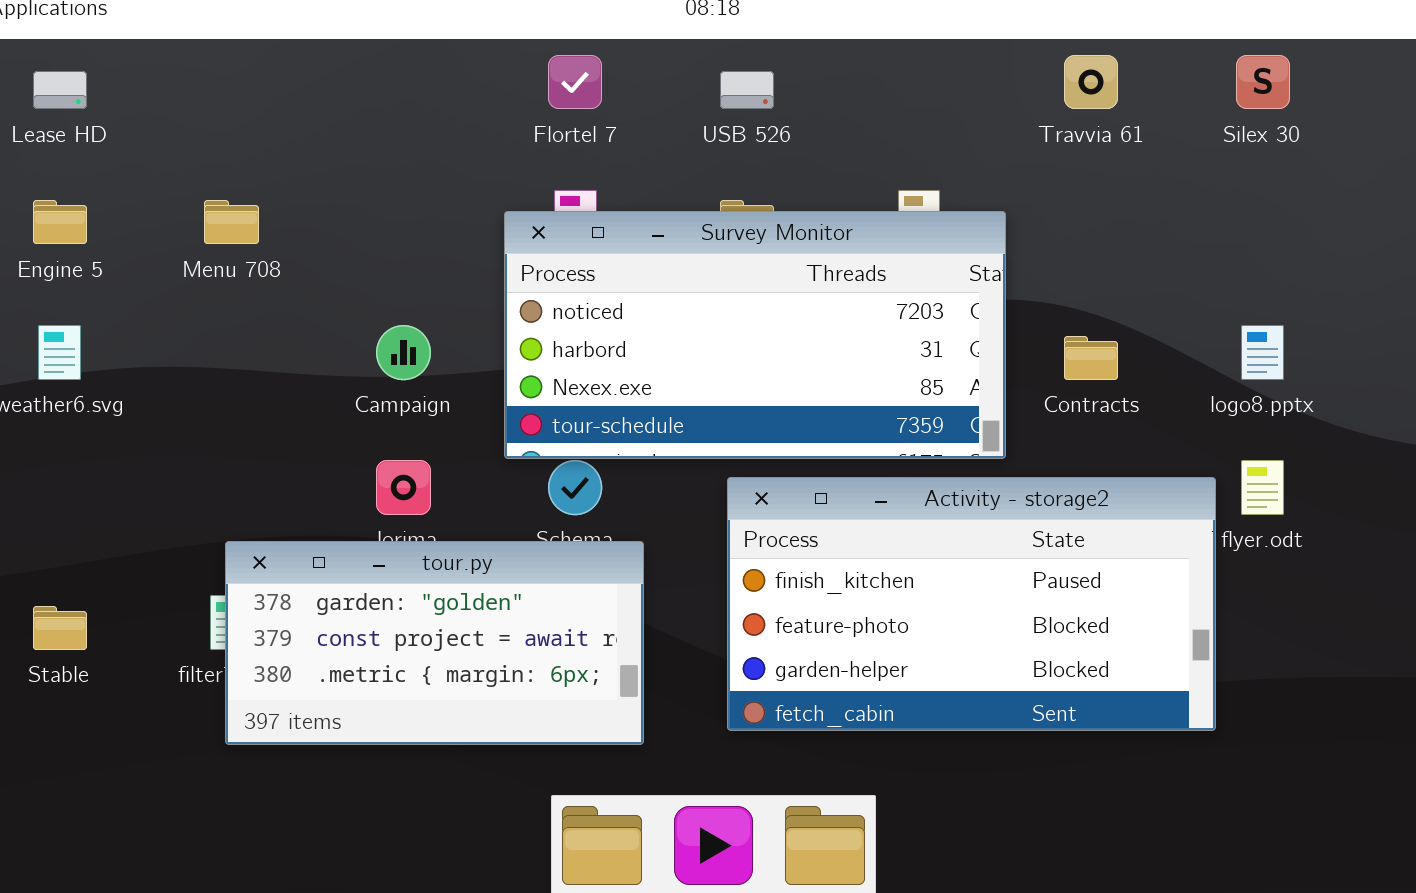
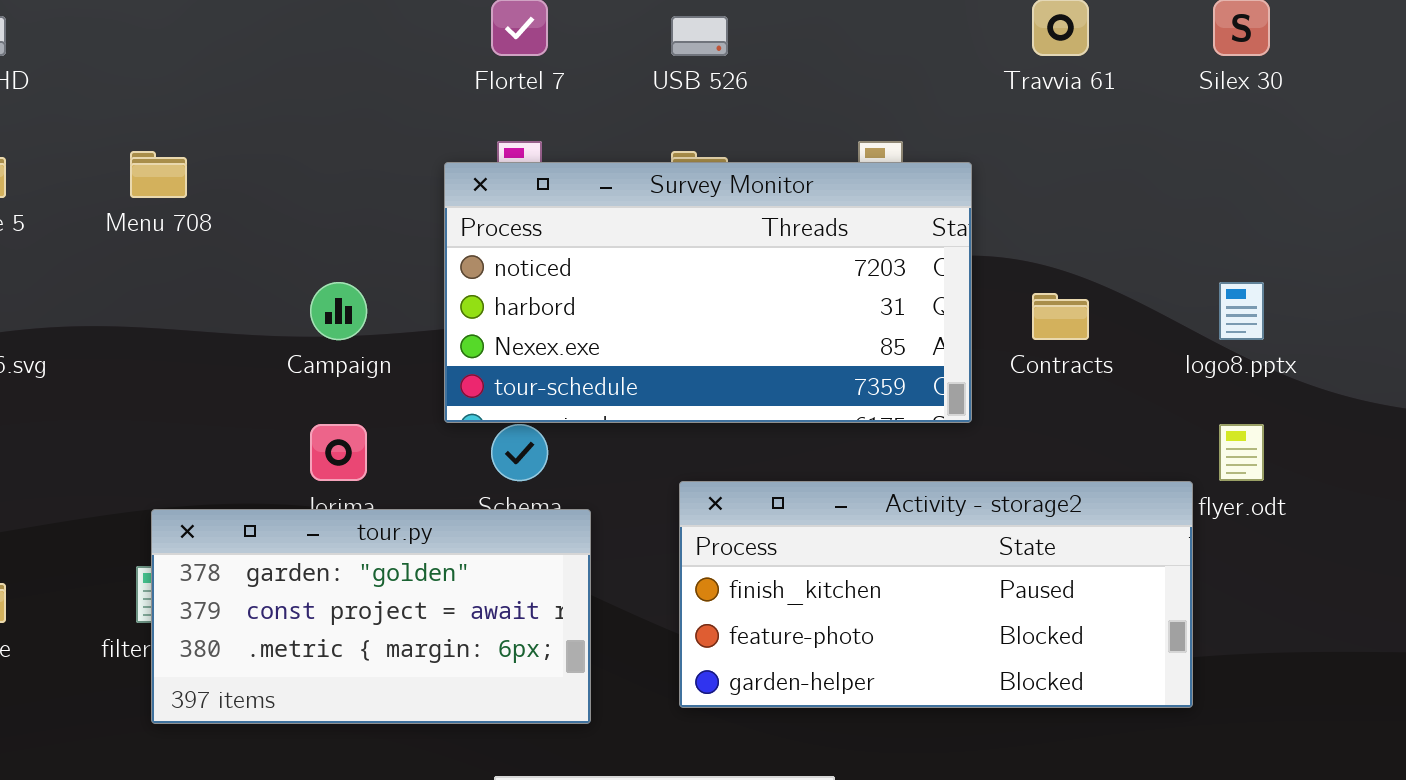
Activity - storage2: [727,477,1216,731] -> [679,481,1193,708], resized

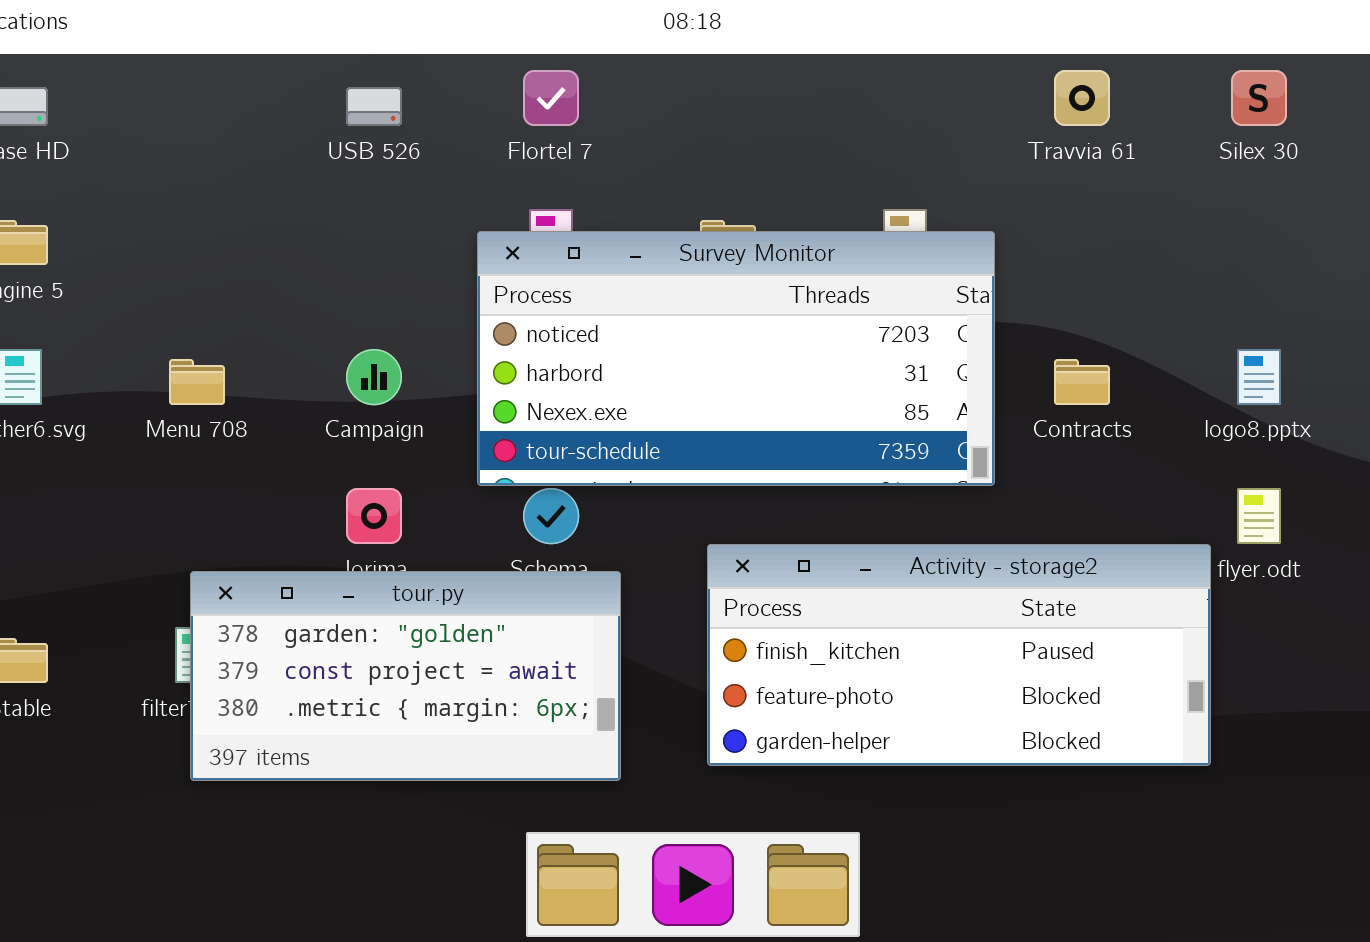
USB 526: [671,16,728,56] -> [346,87,402,126], moved
Menu 708: [130,151,187,198] -> [169,359,225,405], moved

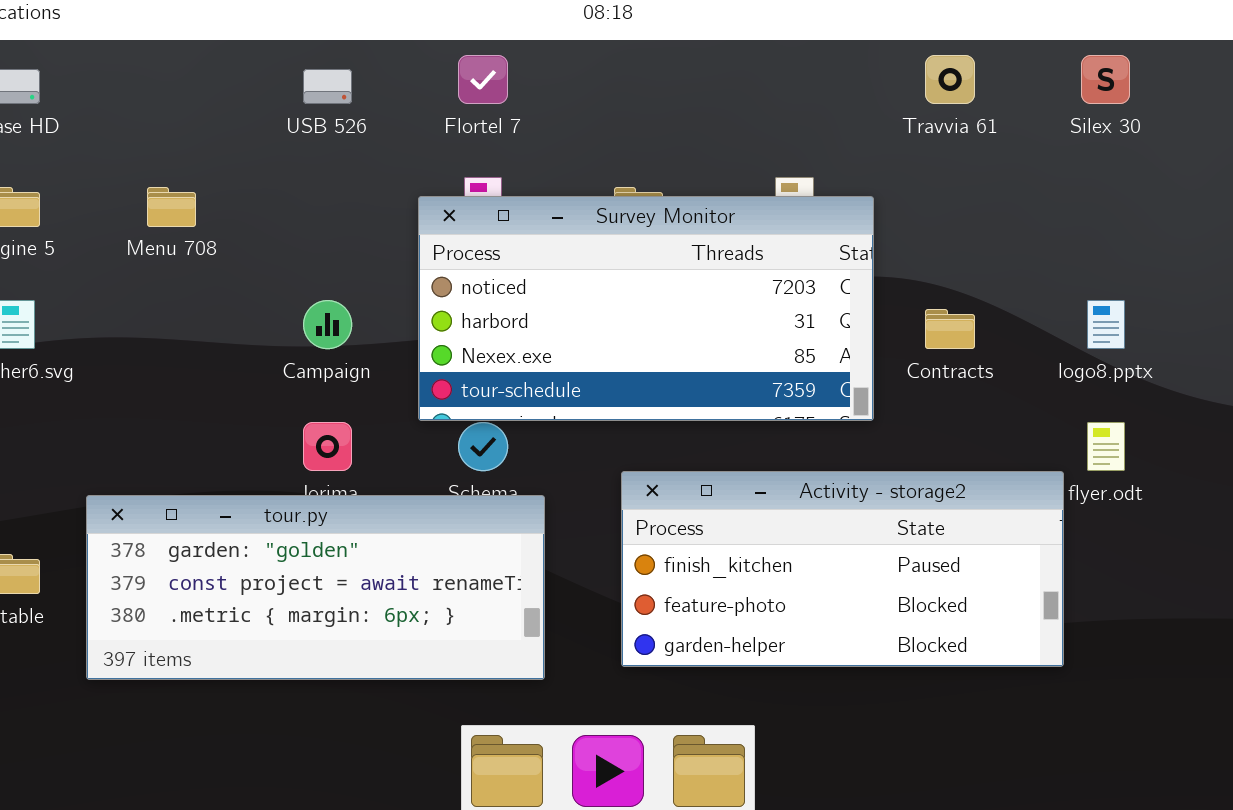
Menu 708: [169,359,225,405] -> [147,187,196,227], moved
tour.py: [190,571,621,781] -> [86,495,545,680], resized

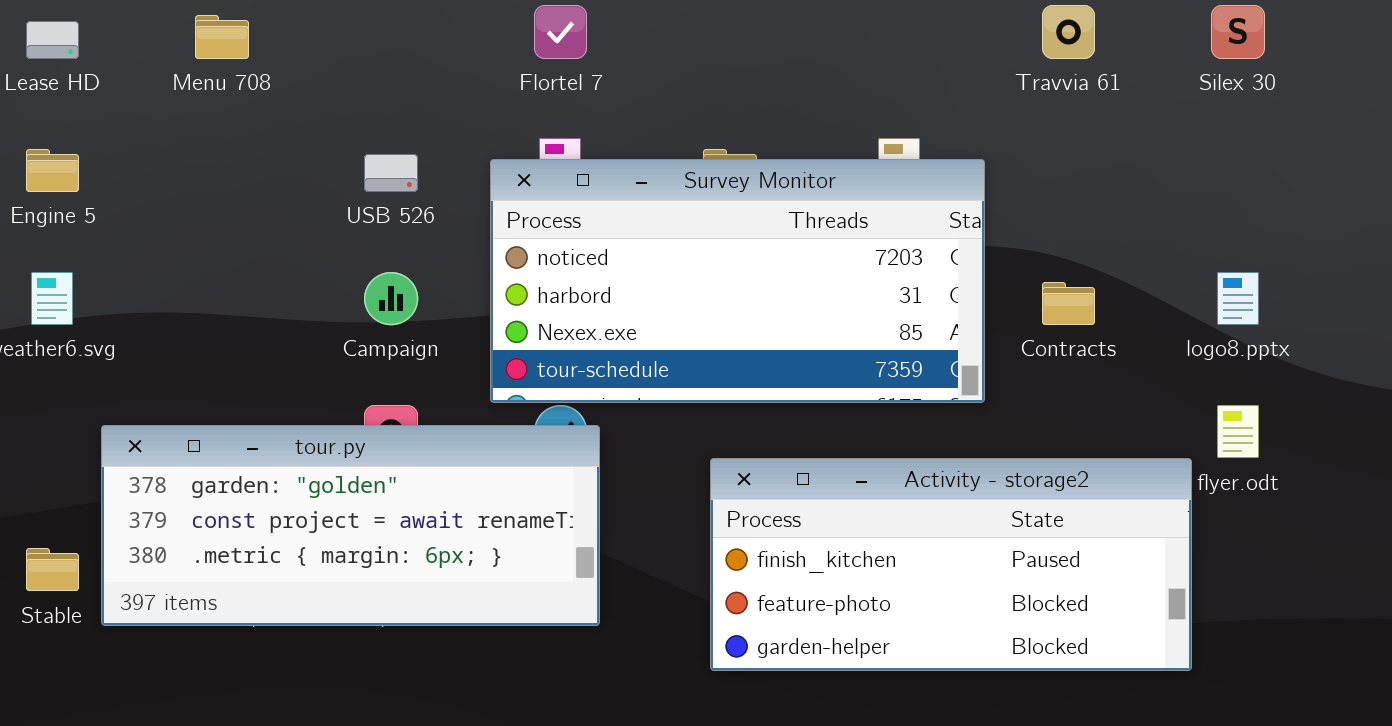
USB 526: [303,69,352,104] -> [364,154,418,192], moved
Menu 708: [147,187,196,227] -> [195,15,249,59], moved
tour.py: [86,495,545,680] -> [101,425,600,626], moved

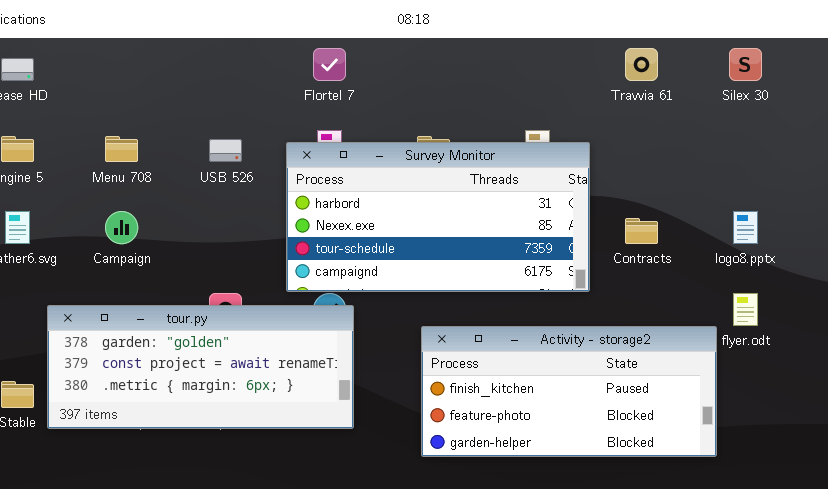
Menu 708: [195,15,249,59] -> [105,136,138,162], moved
Survey Monitor: [490,159,985,403] -> [286,142,590,292], scrolled down 1 row
Campaign: [364,272,418,325] -> [105,211,138,244], moved

